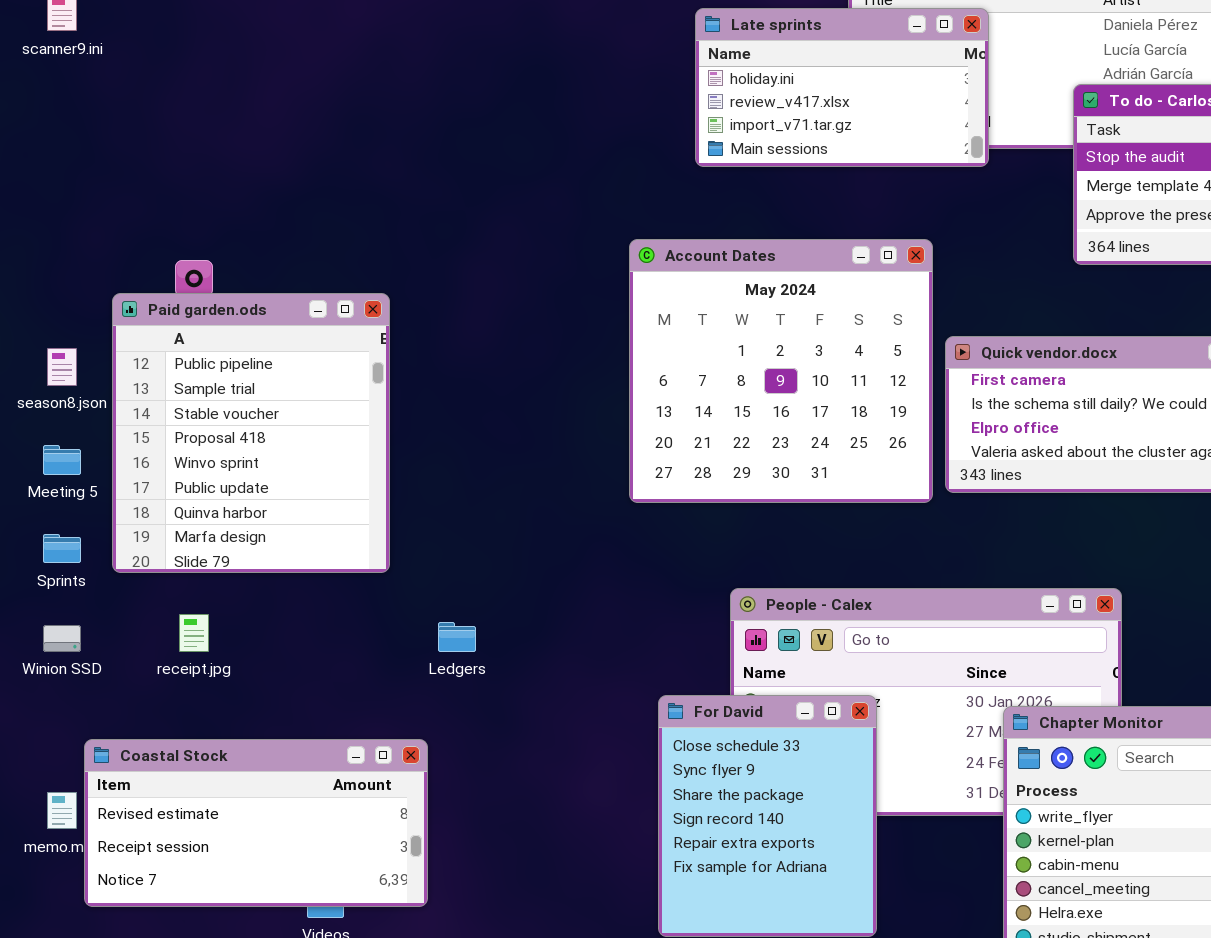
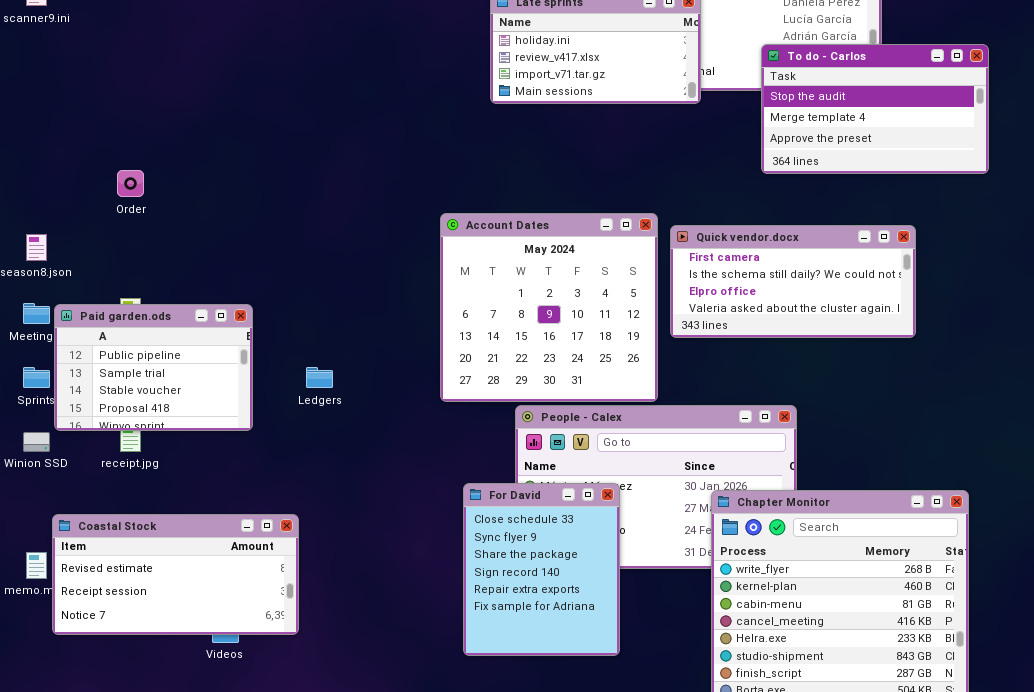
Account Dates: [629,239,933,503] -> [440,213,658,402], moved
Paid garden.ods: [112,293,390,573] -> [54,304,253,431], moved, resized
Ledgers: [438,622,476,652] -> [306,367,333,388], moved

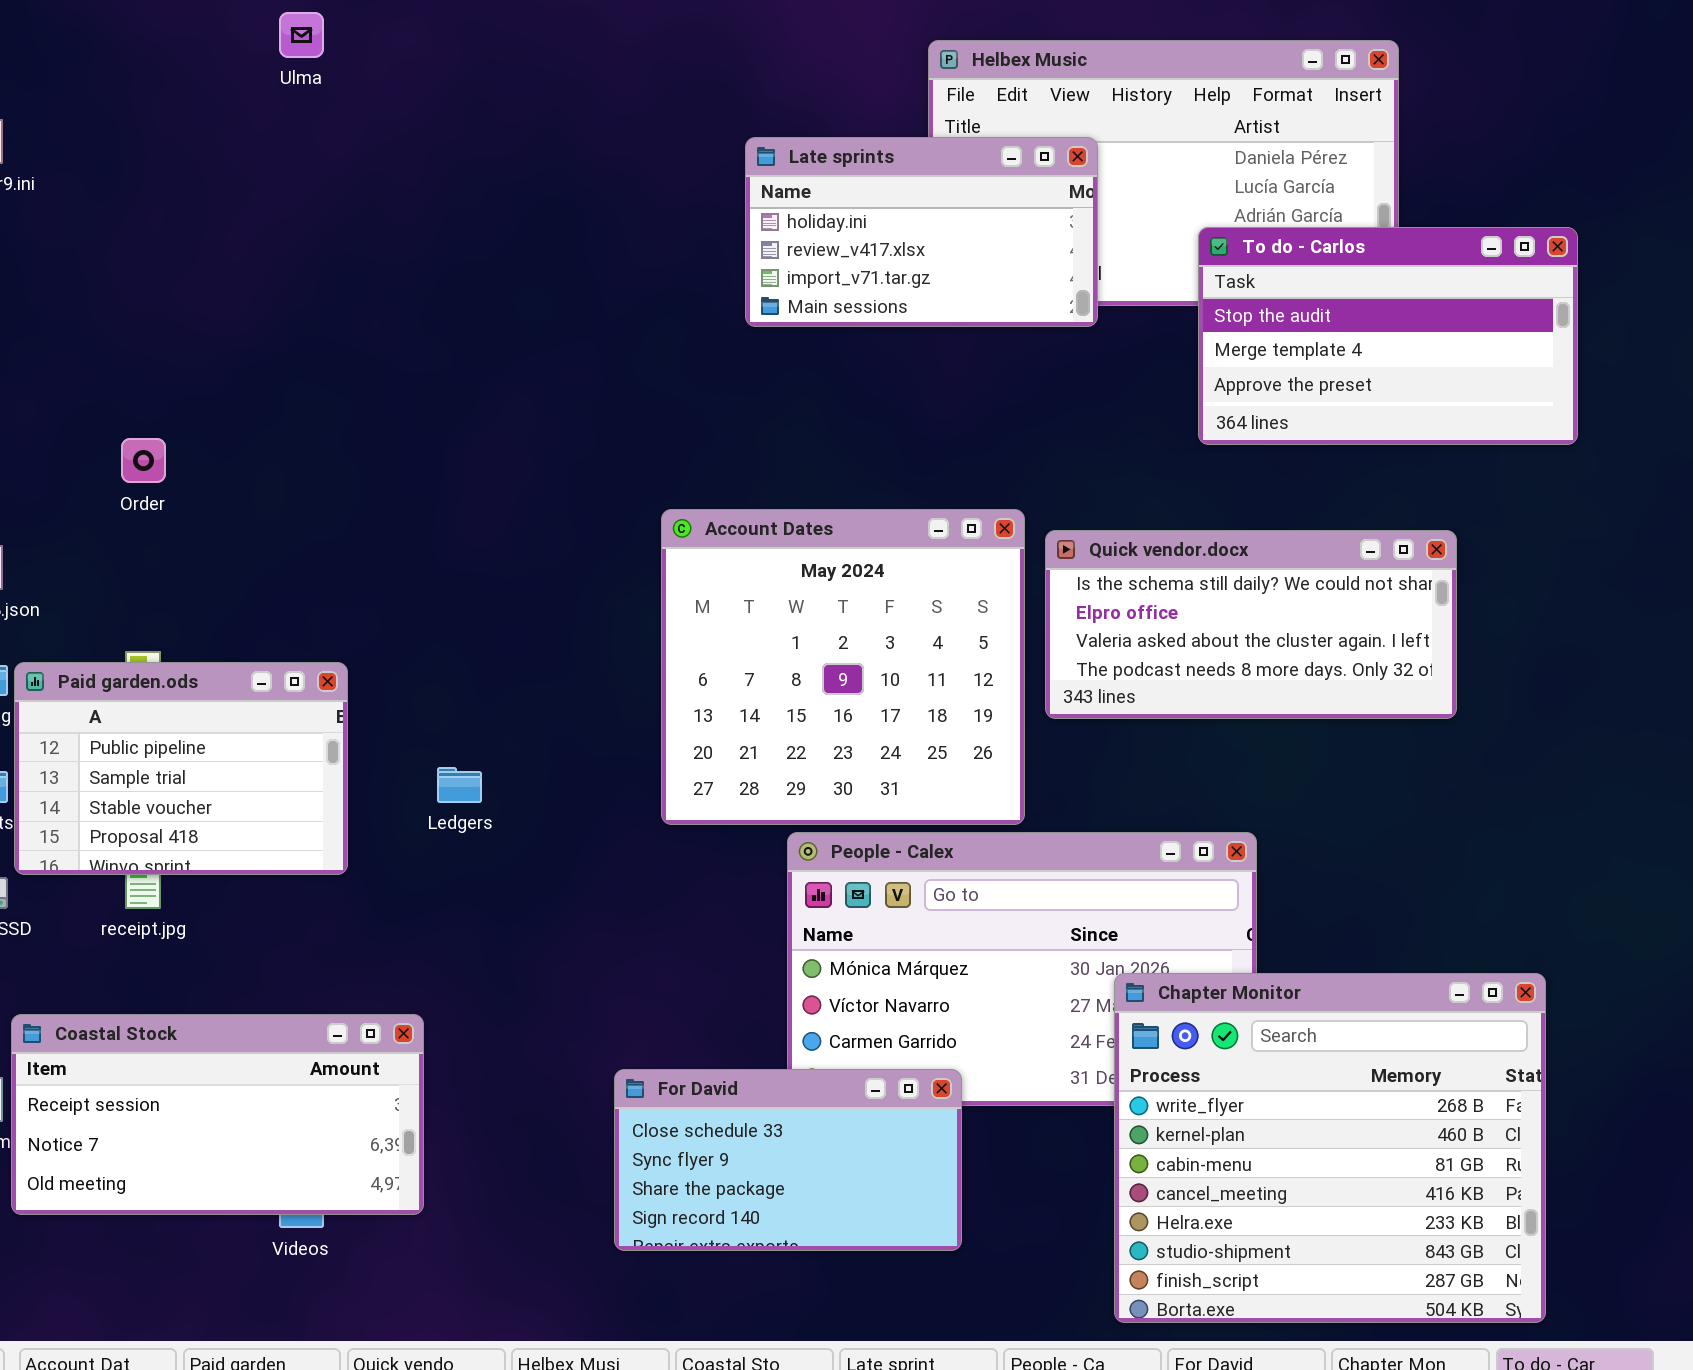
Quick vendor.docx: [670,225,916,338] -> [1045,530,1457,719], scrolled down 1 row
For David: [463,483,620,656] -> [614,1069,962,1251], resized
Coastal Stock: [52,514,299,635] -> [11,1014,424,1215], scrolled down 1 row

